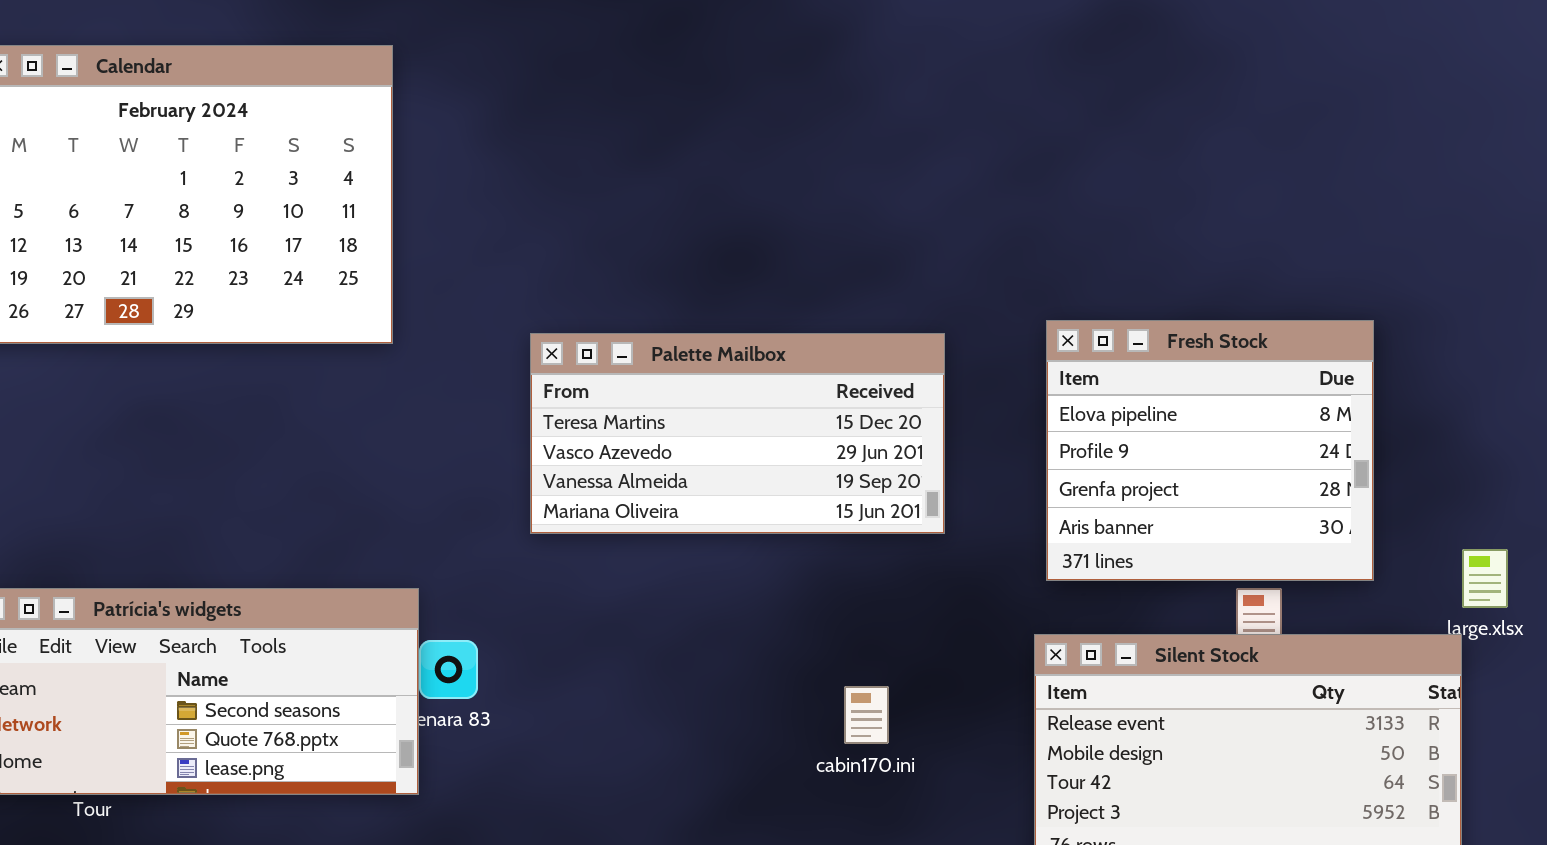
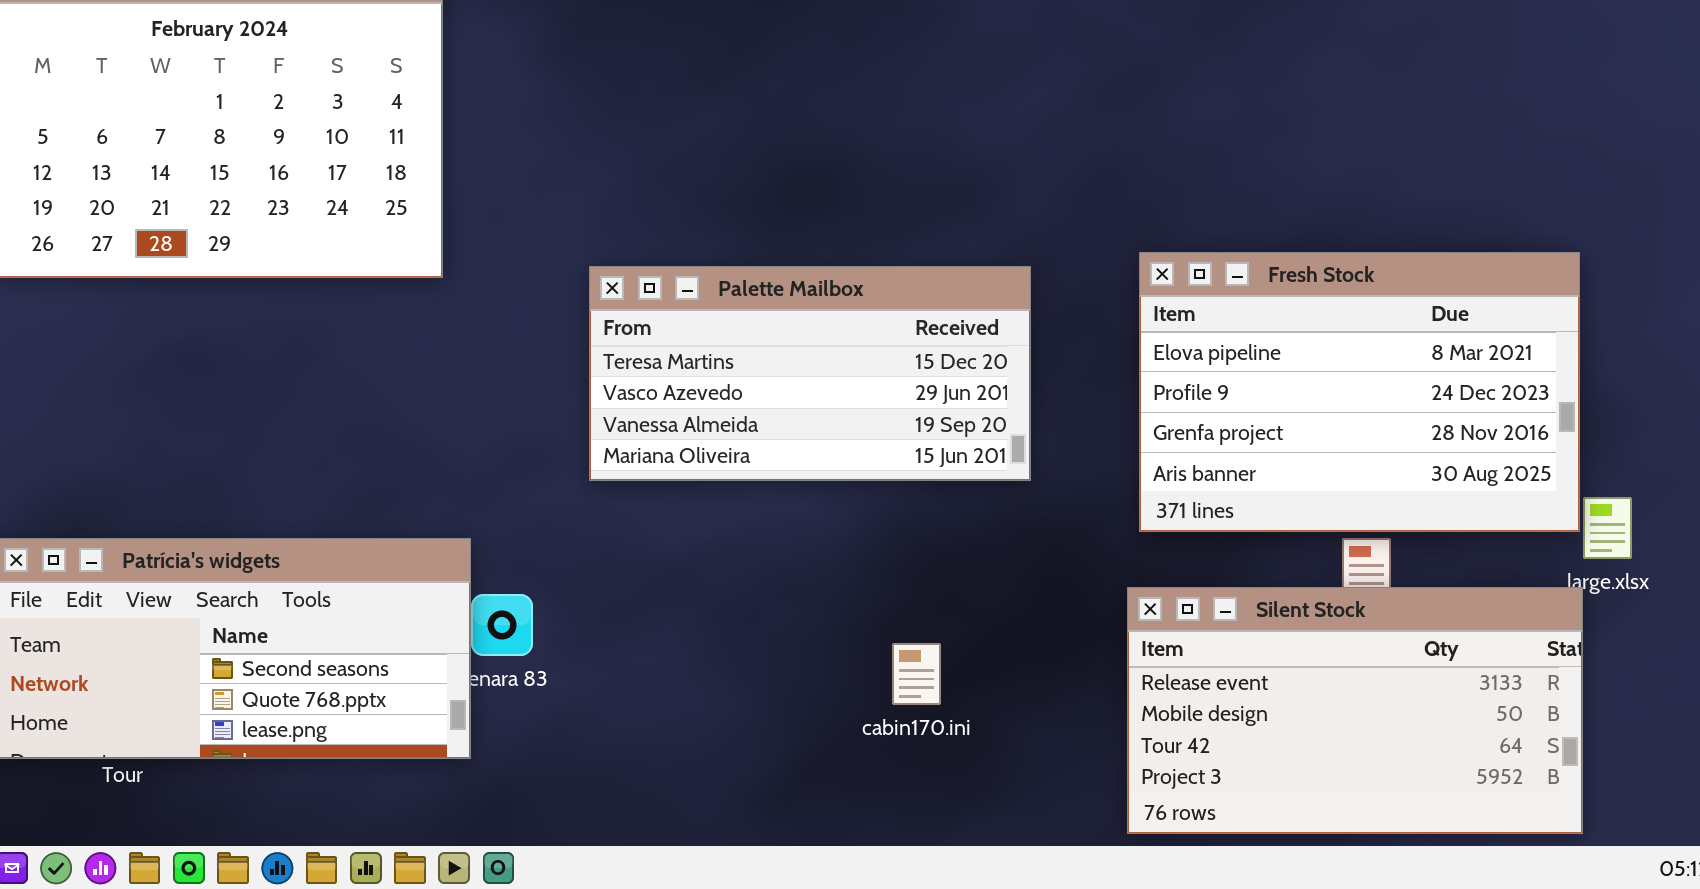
Fresh Stock: [1046,320,1374,581] -> [1139,252,1580,532], resized
cabin170.ini: [844,686,889,744] -> [892,643,941,705], moved

